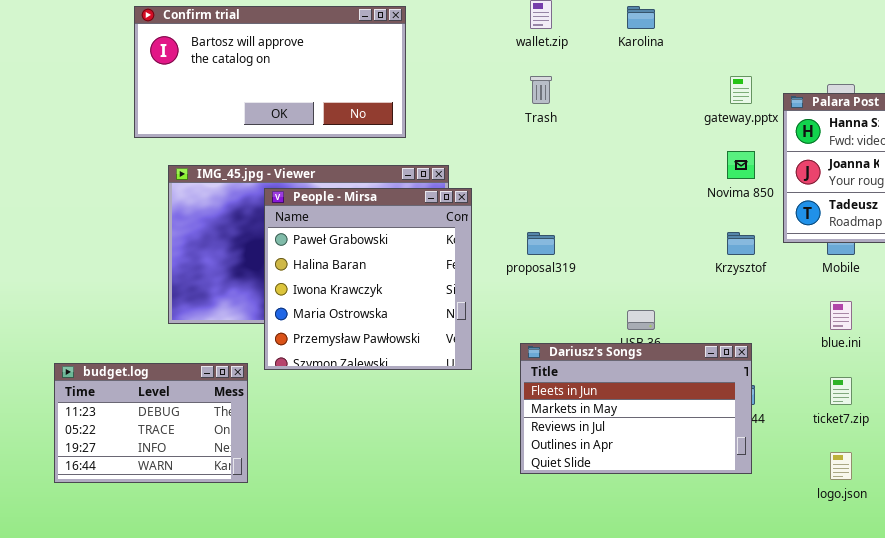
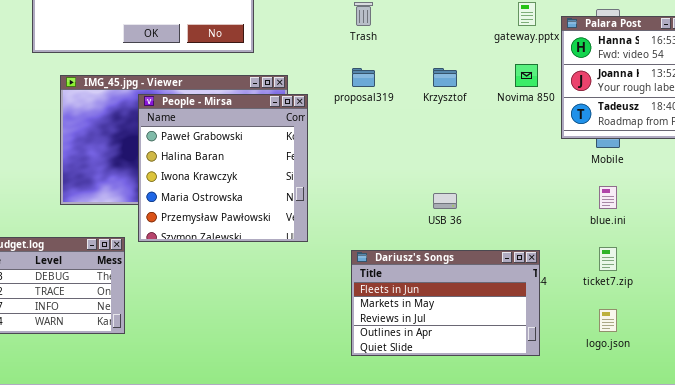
proposal319: [527,232,555,255] -> [352,68,375,87], moved
Krzysztof: [727,232,755,255] -> [433,68,457,87], moved
Dariusz's Songs: [520,343,752,474] -> [351,250,540,356], moved

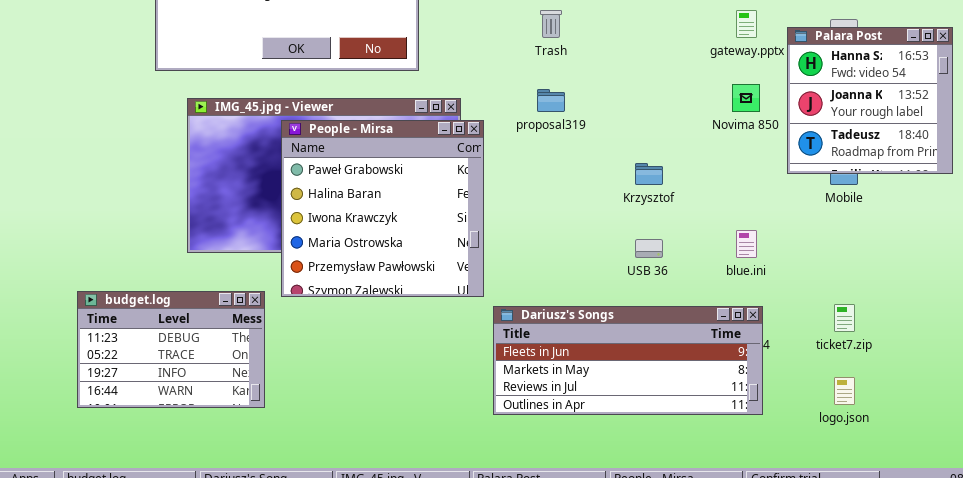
Krzysztof: [433,68,457,87] -> [635,163,663,185], moved
blue.ini: [599,186,617,209] -> [736,230,757,258], moved
Dariusz's Songs: [351,250,540,356] -> [493,306,763,415], resized

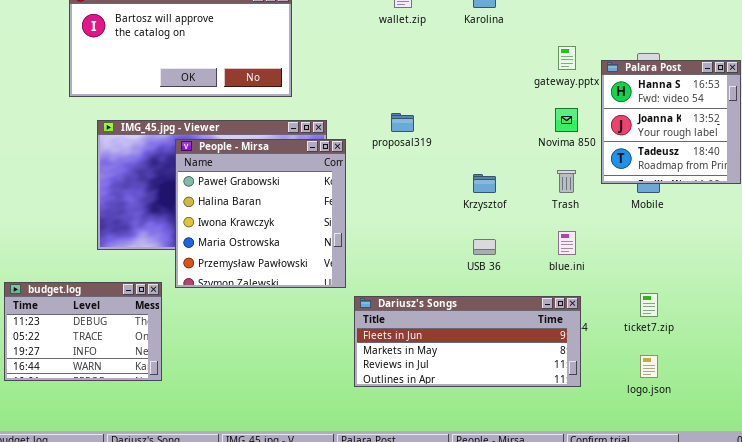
Trash: [540,10,562,38] -> [557,170,576,193], moved

